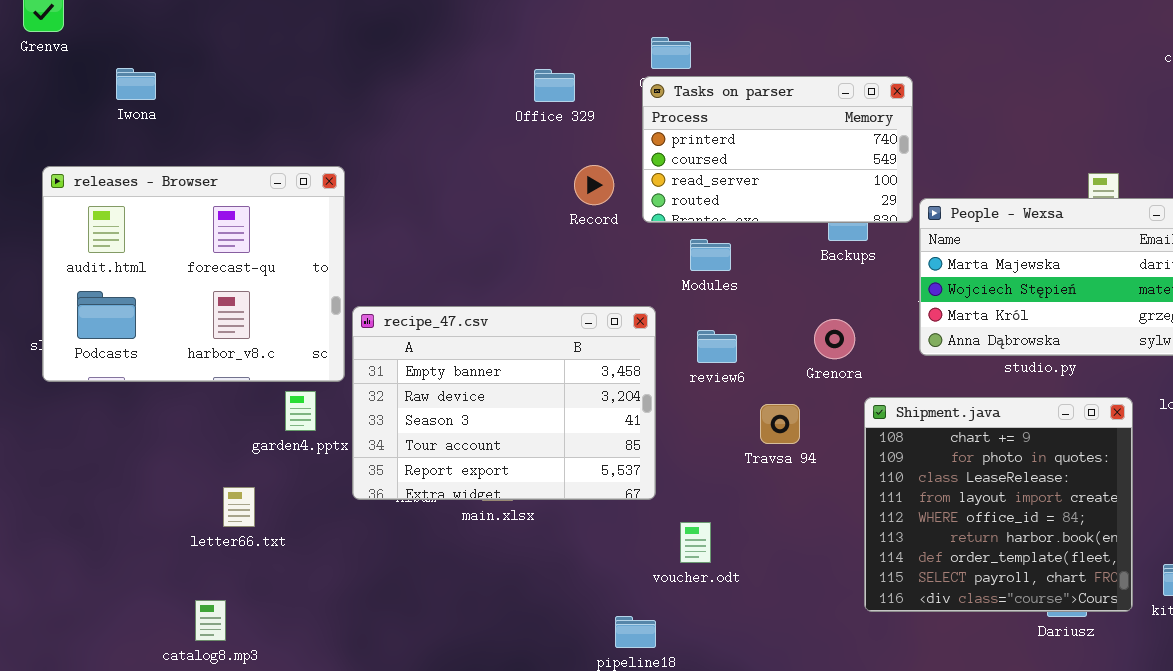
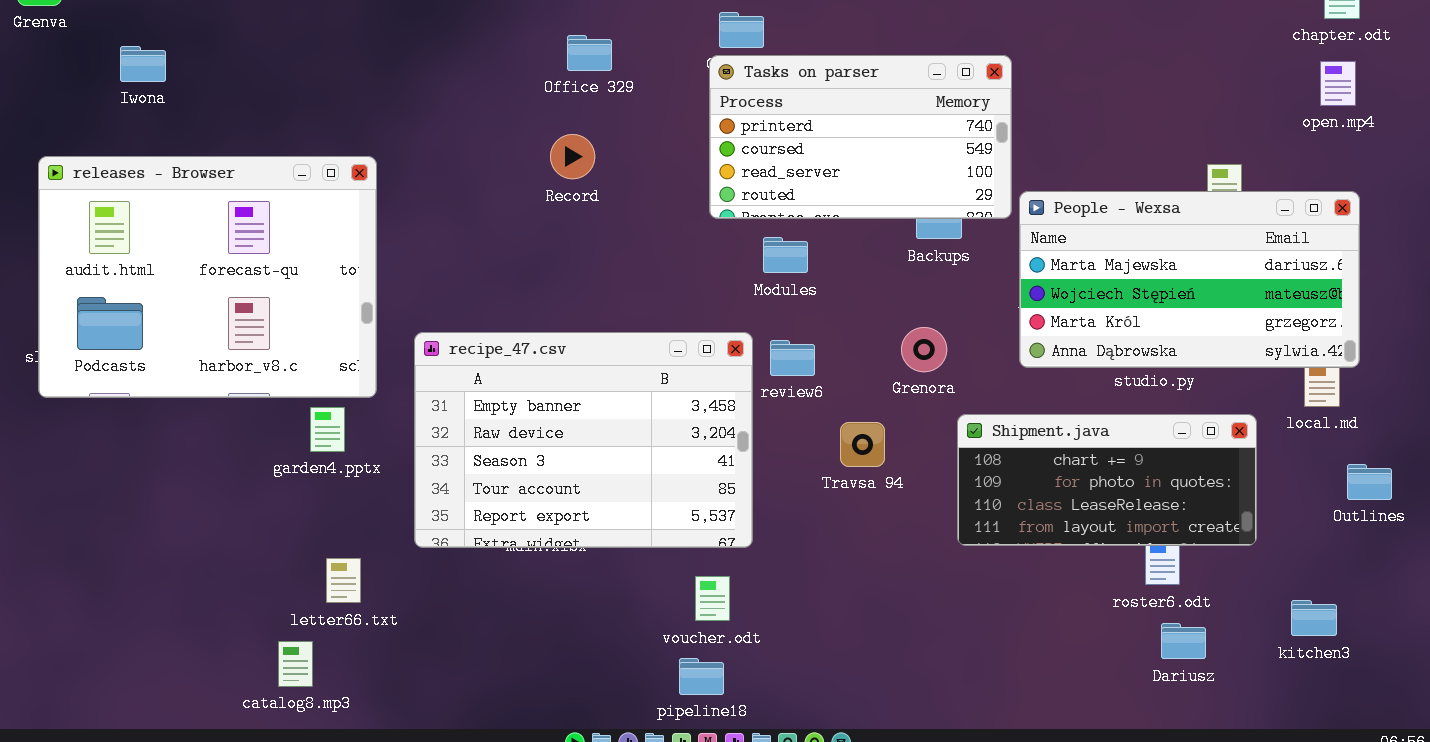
Office 329: [534,69,575,102] -> [567,35,612,71], moved
Record: [574,165,614,205] -> [550,134,595,179], moved
recipe_47.csv: [352,306,656,500] -> [414,332,753,548], moved
Shipment.java: [864,397,1133,612] -> [957,414,1257,546], resized
letter66.txt: [223,487,255,527] -> [326,558,361,603], moved
voucher.odt: [680,522,711,563] -> [695,576,730,621], moved
catalog8.mp3: [195,600,226,641] -> [278,641,313,687], moved

